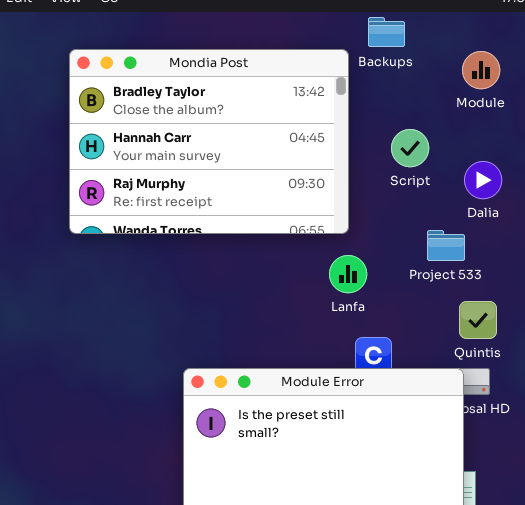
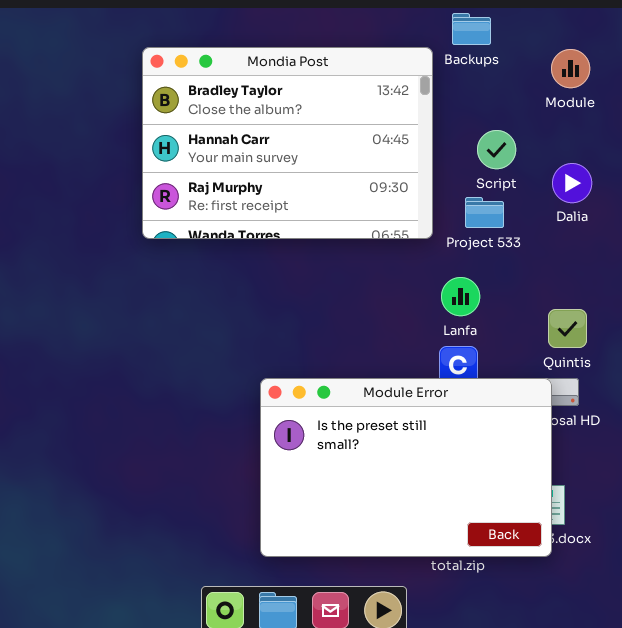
Project 533: [427,230,465,261] -> [465,197,504,228], moved
Lanfa: [329,255,367,293] -> [441,277,480,316], moved

